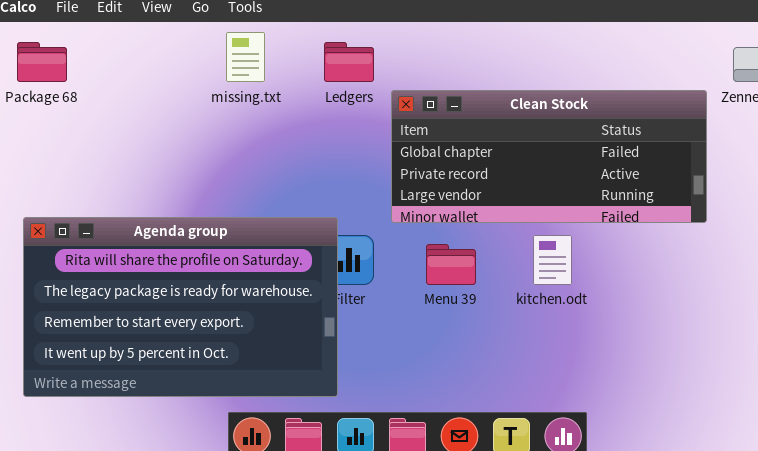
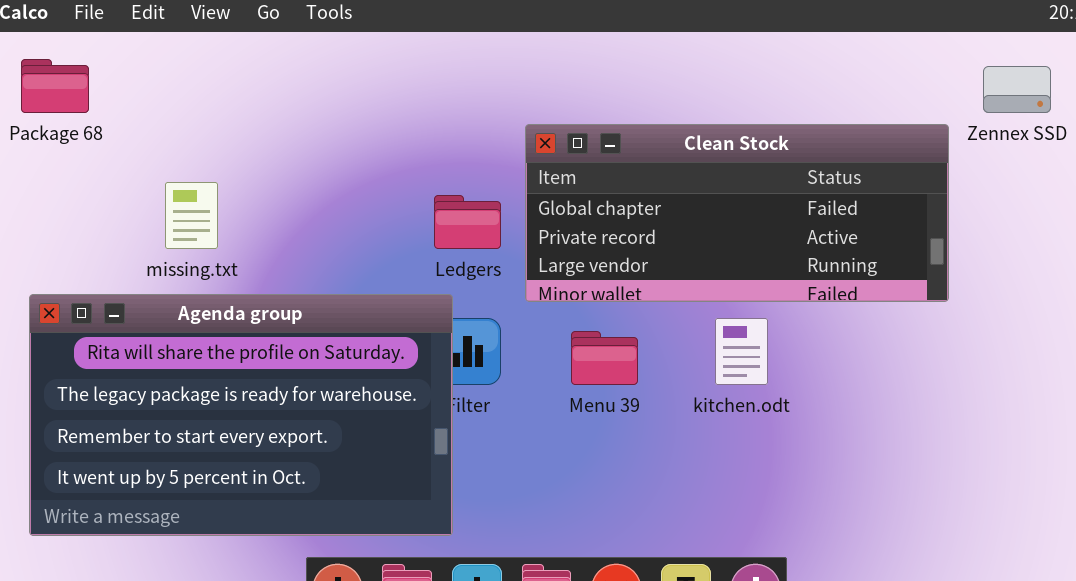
missing.txt: [226,32,265,82] -> [165,182,218,249], moved
Ledgers: [324,42,374,82] -> [434,195,501,249], moved

